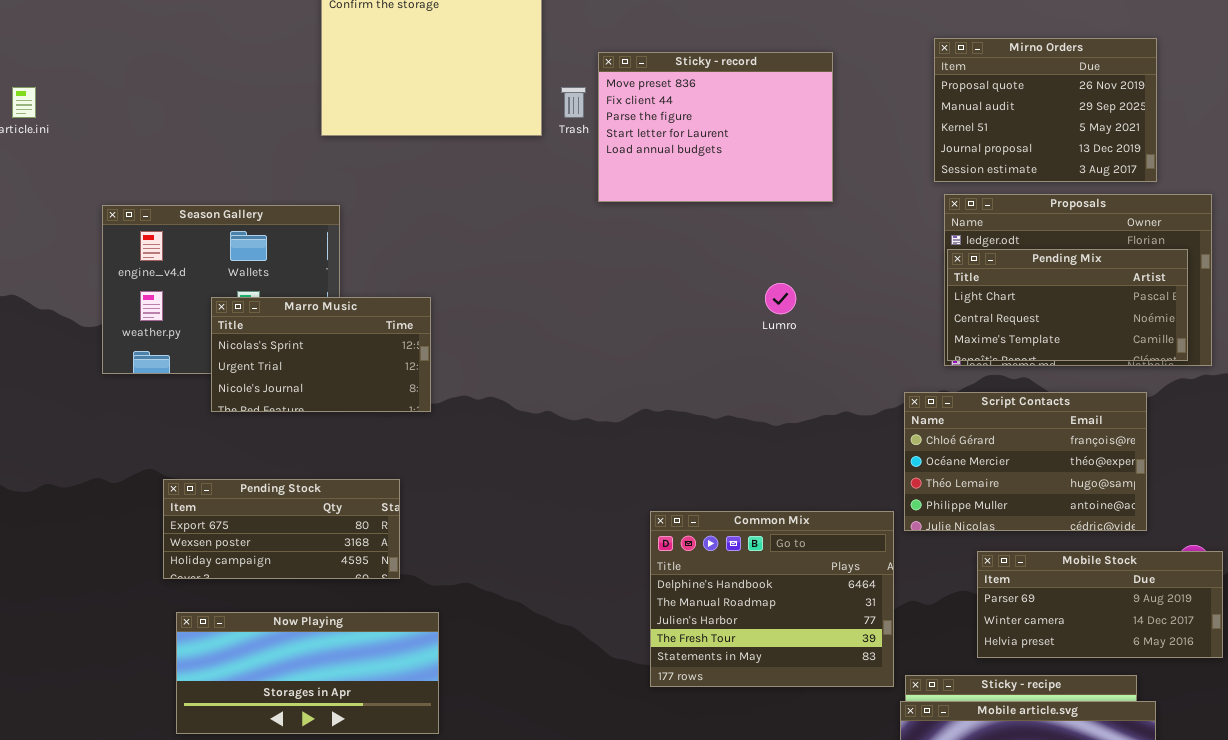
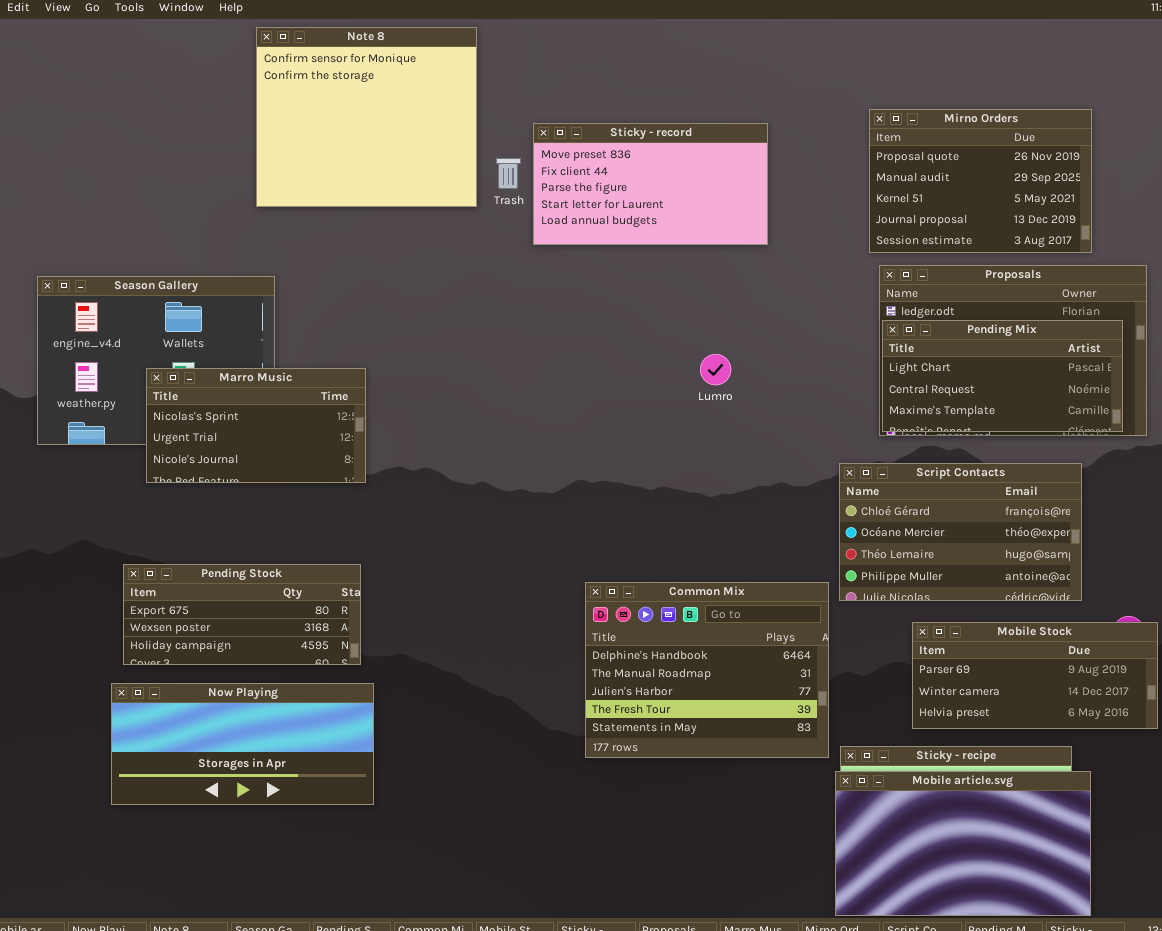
Sticky - record: [598,52,833,202] -> [533,123,768,245], resized
Pending Stock: [163,479,400,579] -> [123,564,361,665], moved

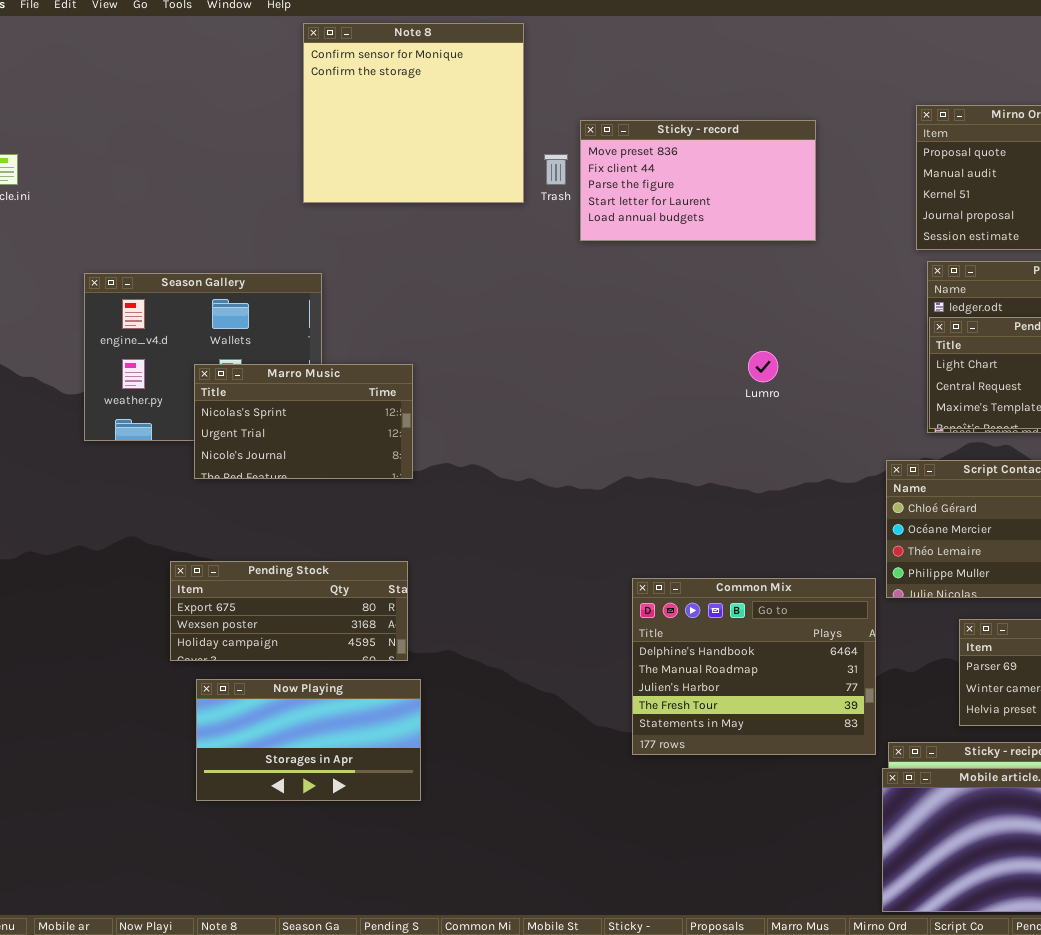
Now Playing: [111,683,374,805] -> [196,679,421,801], resized

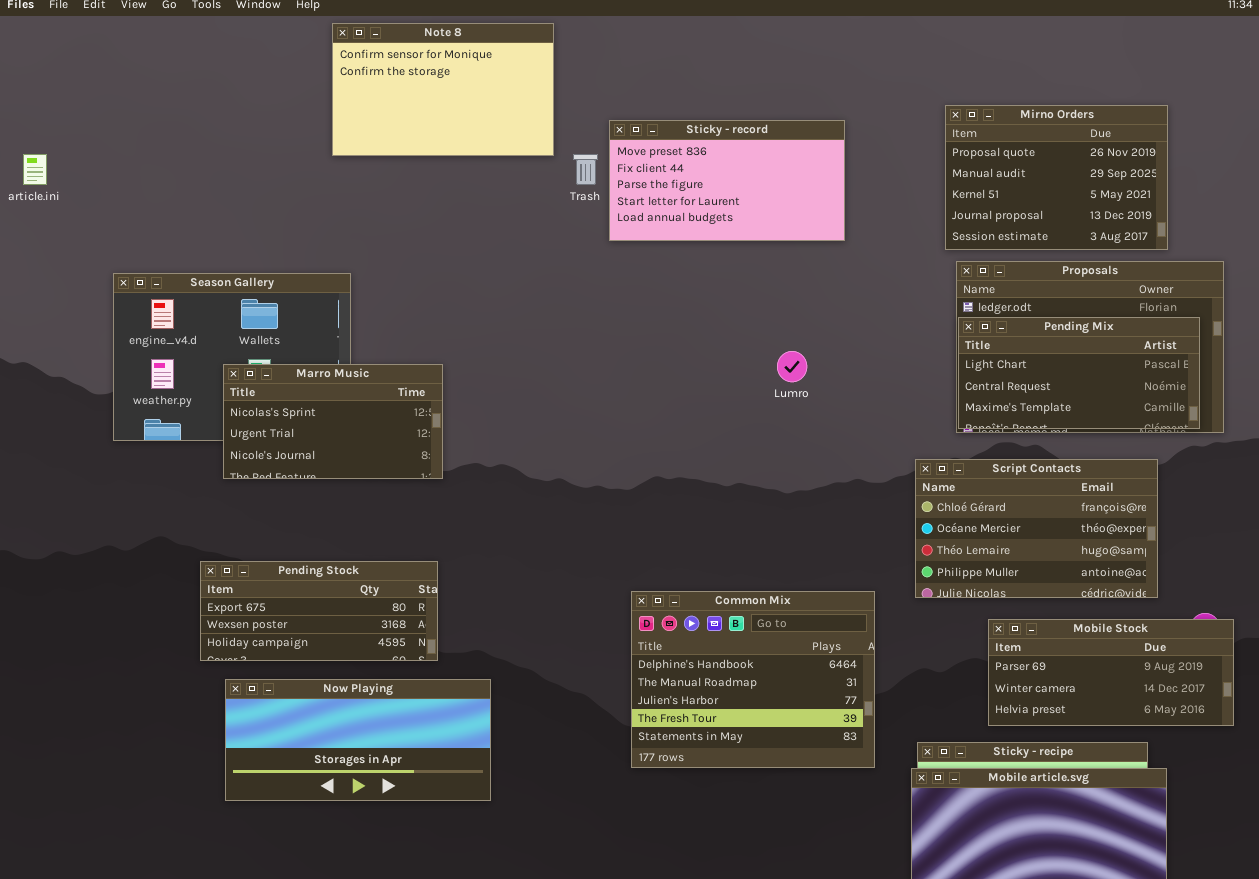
Note 8: [303,23,524,203] -> [332,23,554,156], resized
Common Mix: [632,578,876,755] -> [631,591,875,768], moved
Now Playing: [196,679,421,801] -> [225,679,491,801], resized

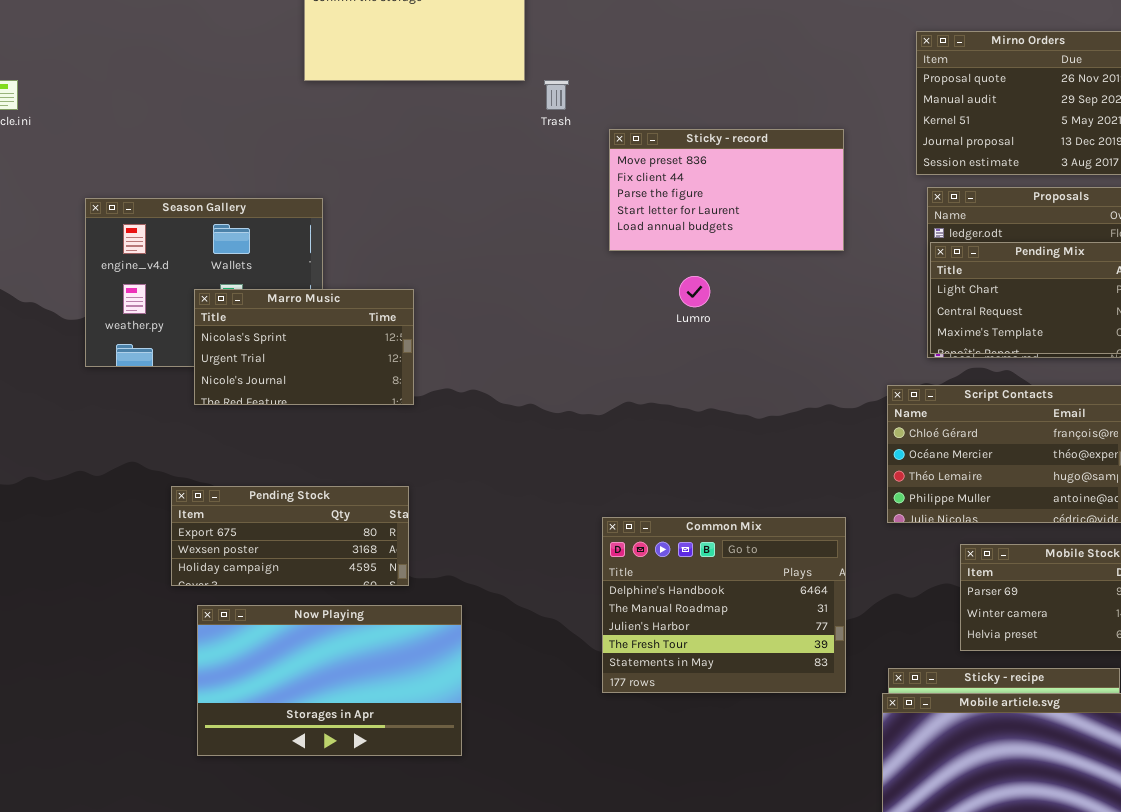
Sticky - record: [609,120,845,241] -> [609,129,844,251], moved
Lumro: [777,351,807,382] -> [679,276,710,307], moved
Now Playing: [225,679,491,801] -> [197,605,462,756], resized

